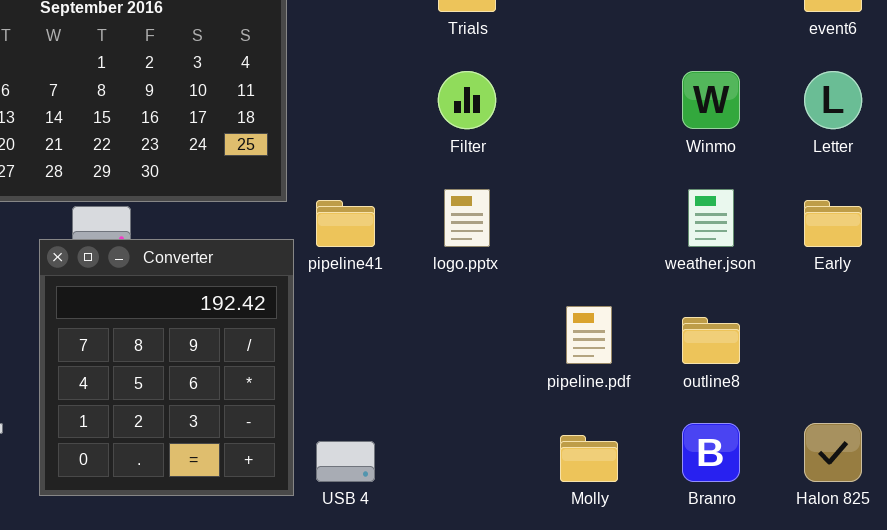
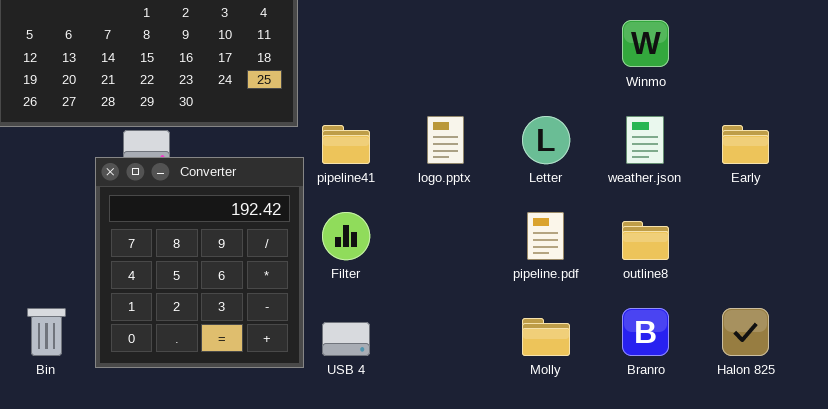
Filter: [438,71,496,129] -> [322,212,370,260], moved
Letter: [804,71,862,129] -> [522,116,570,164], moved

